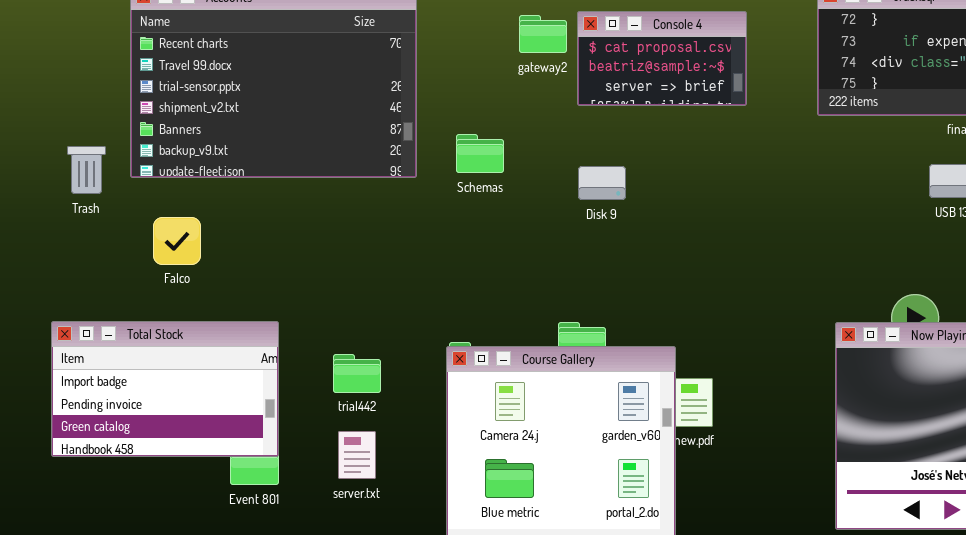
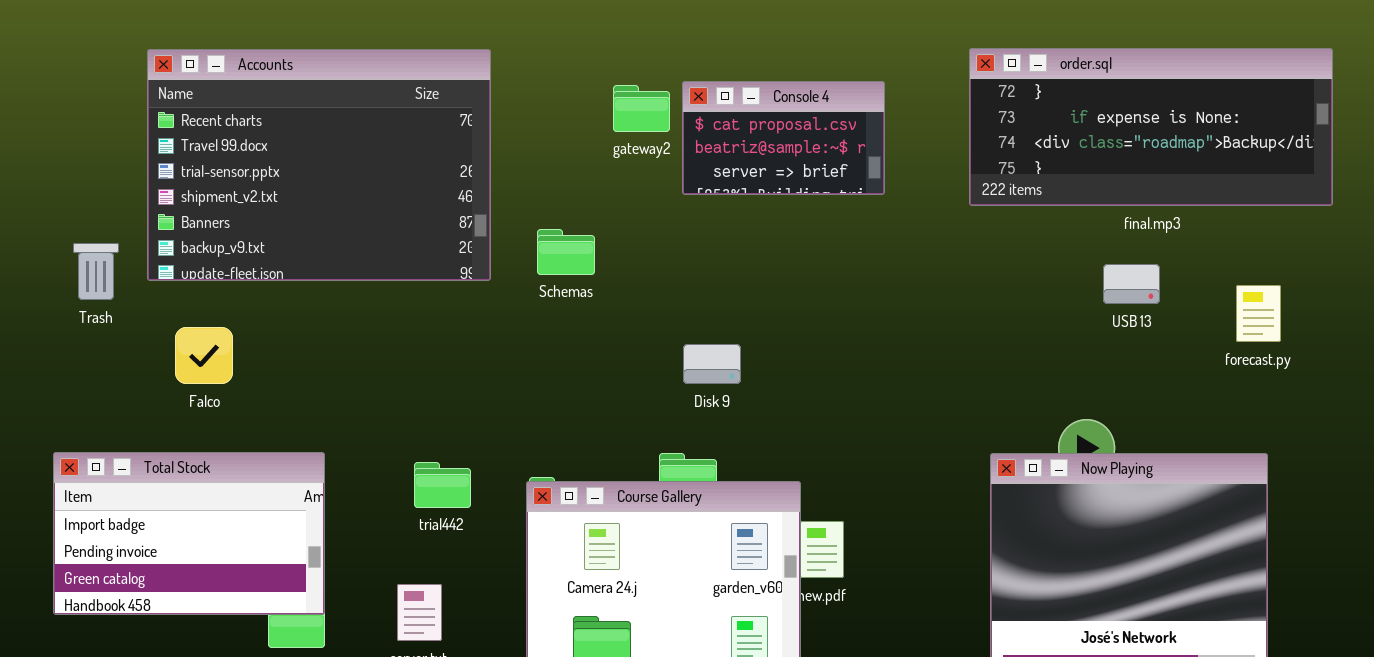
Disk 9: [578,166,626,200] -> [683,344,741,384], moved
trial442: [333,354,381,393] -> [414,462,471,508], moved

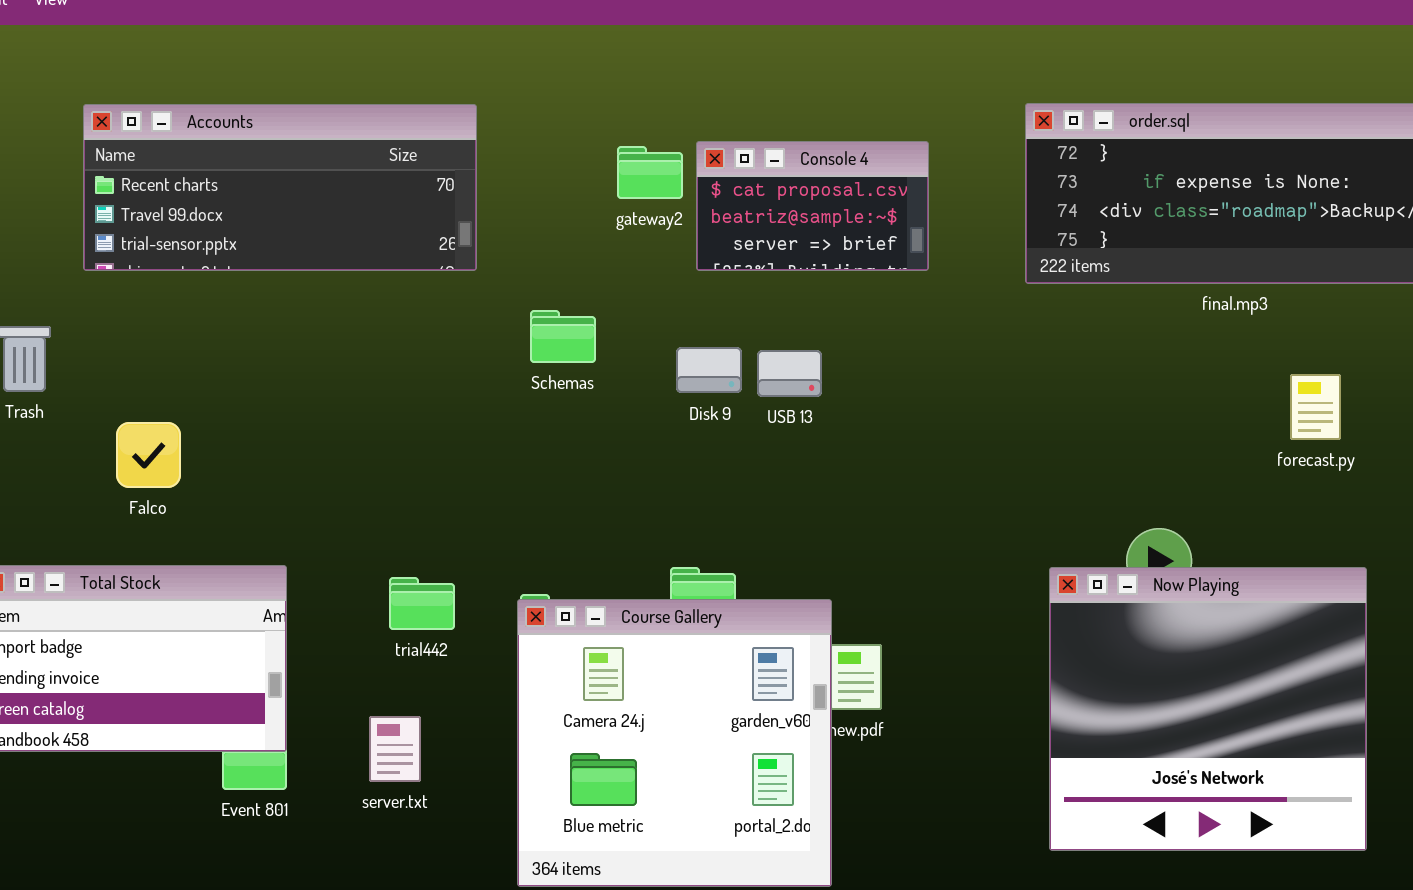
Accounts: [147,49,491,281] -> [83,104,477,271], resized
USB 13: [1103,264,1160,304] -> [757,350,822,397], moved
forecast.py: [1236,285,1281,342] -> [1290,374,1341,440], moved
Disk 9: [683,344,741,384] -> [676,347,742,393], moved

